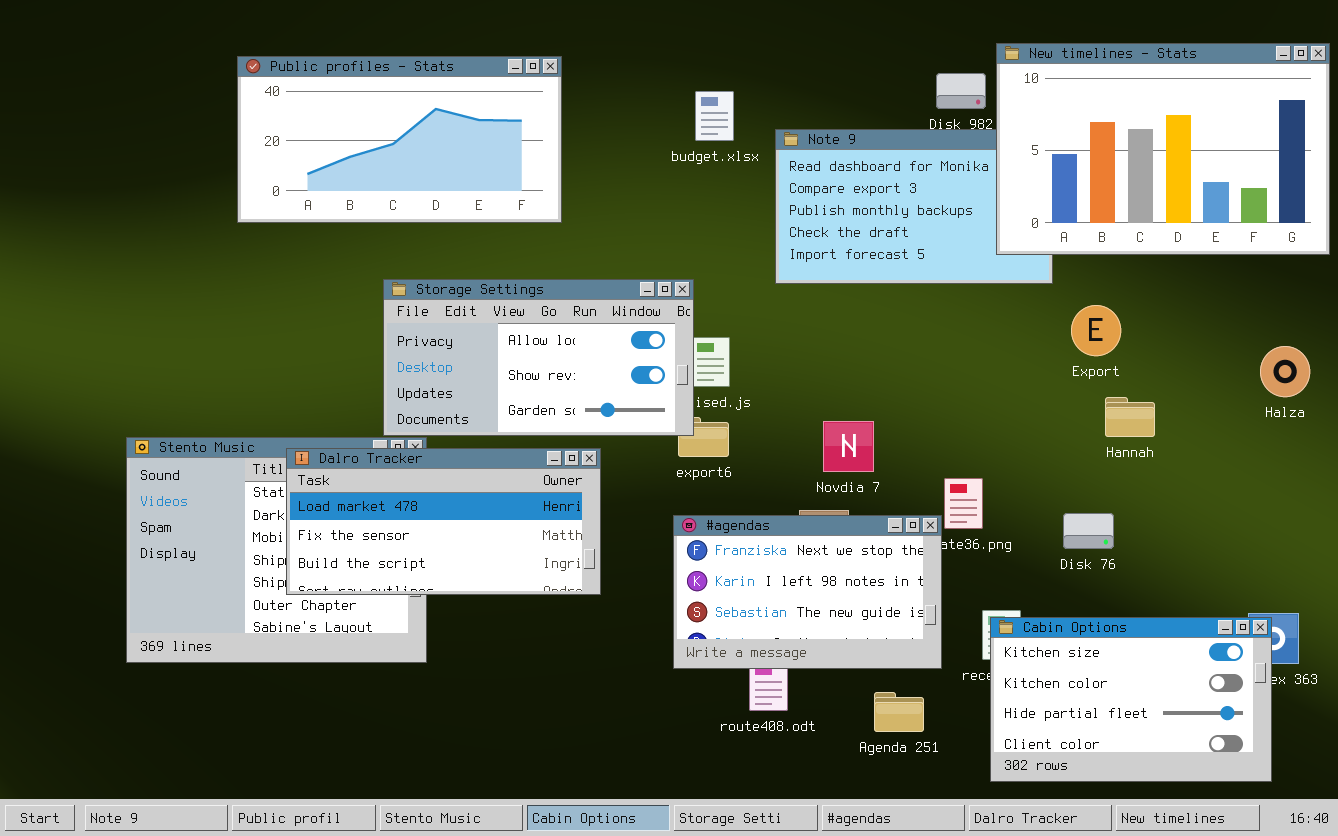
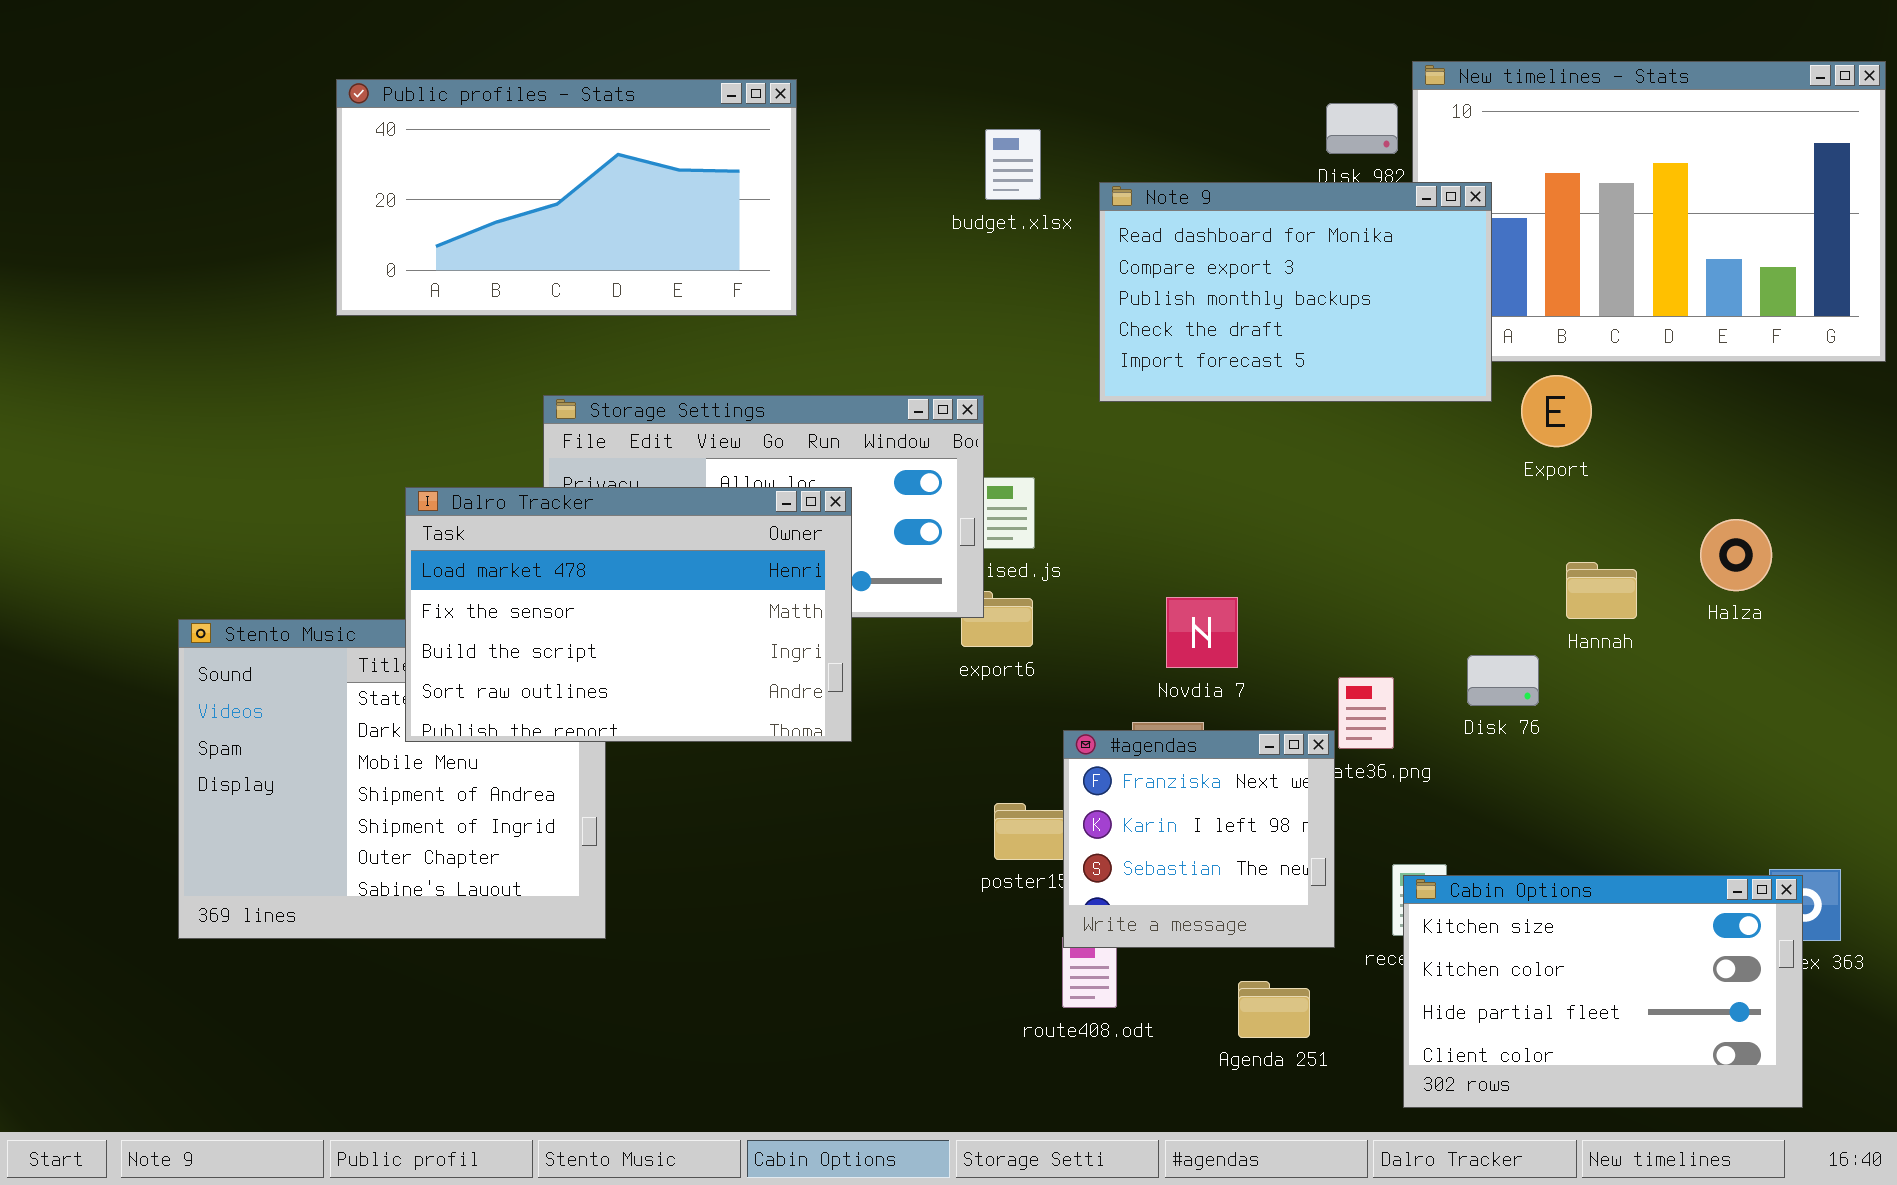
Note 9: [775,129,1053,284] -> [1099,182,1492,402], raised
Export: [1071,305,1121,356] -> [1521,375,1592,447], moved
Halza: [1260,346,1310,397] -> [1700,519,1772,591], moved
Dalro Tracker: [286,448,601,595] -> [405,487,852,742], moved, resized
Disk 76: [1063,513,1114,549] -> [1467,655,1539,706], moved
#agendas: [673,515,942,669] -> [1063,730,1335,948], resized

